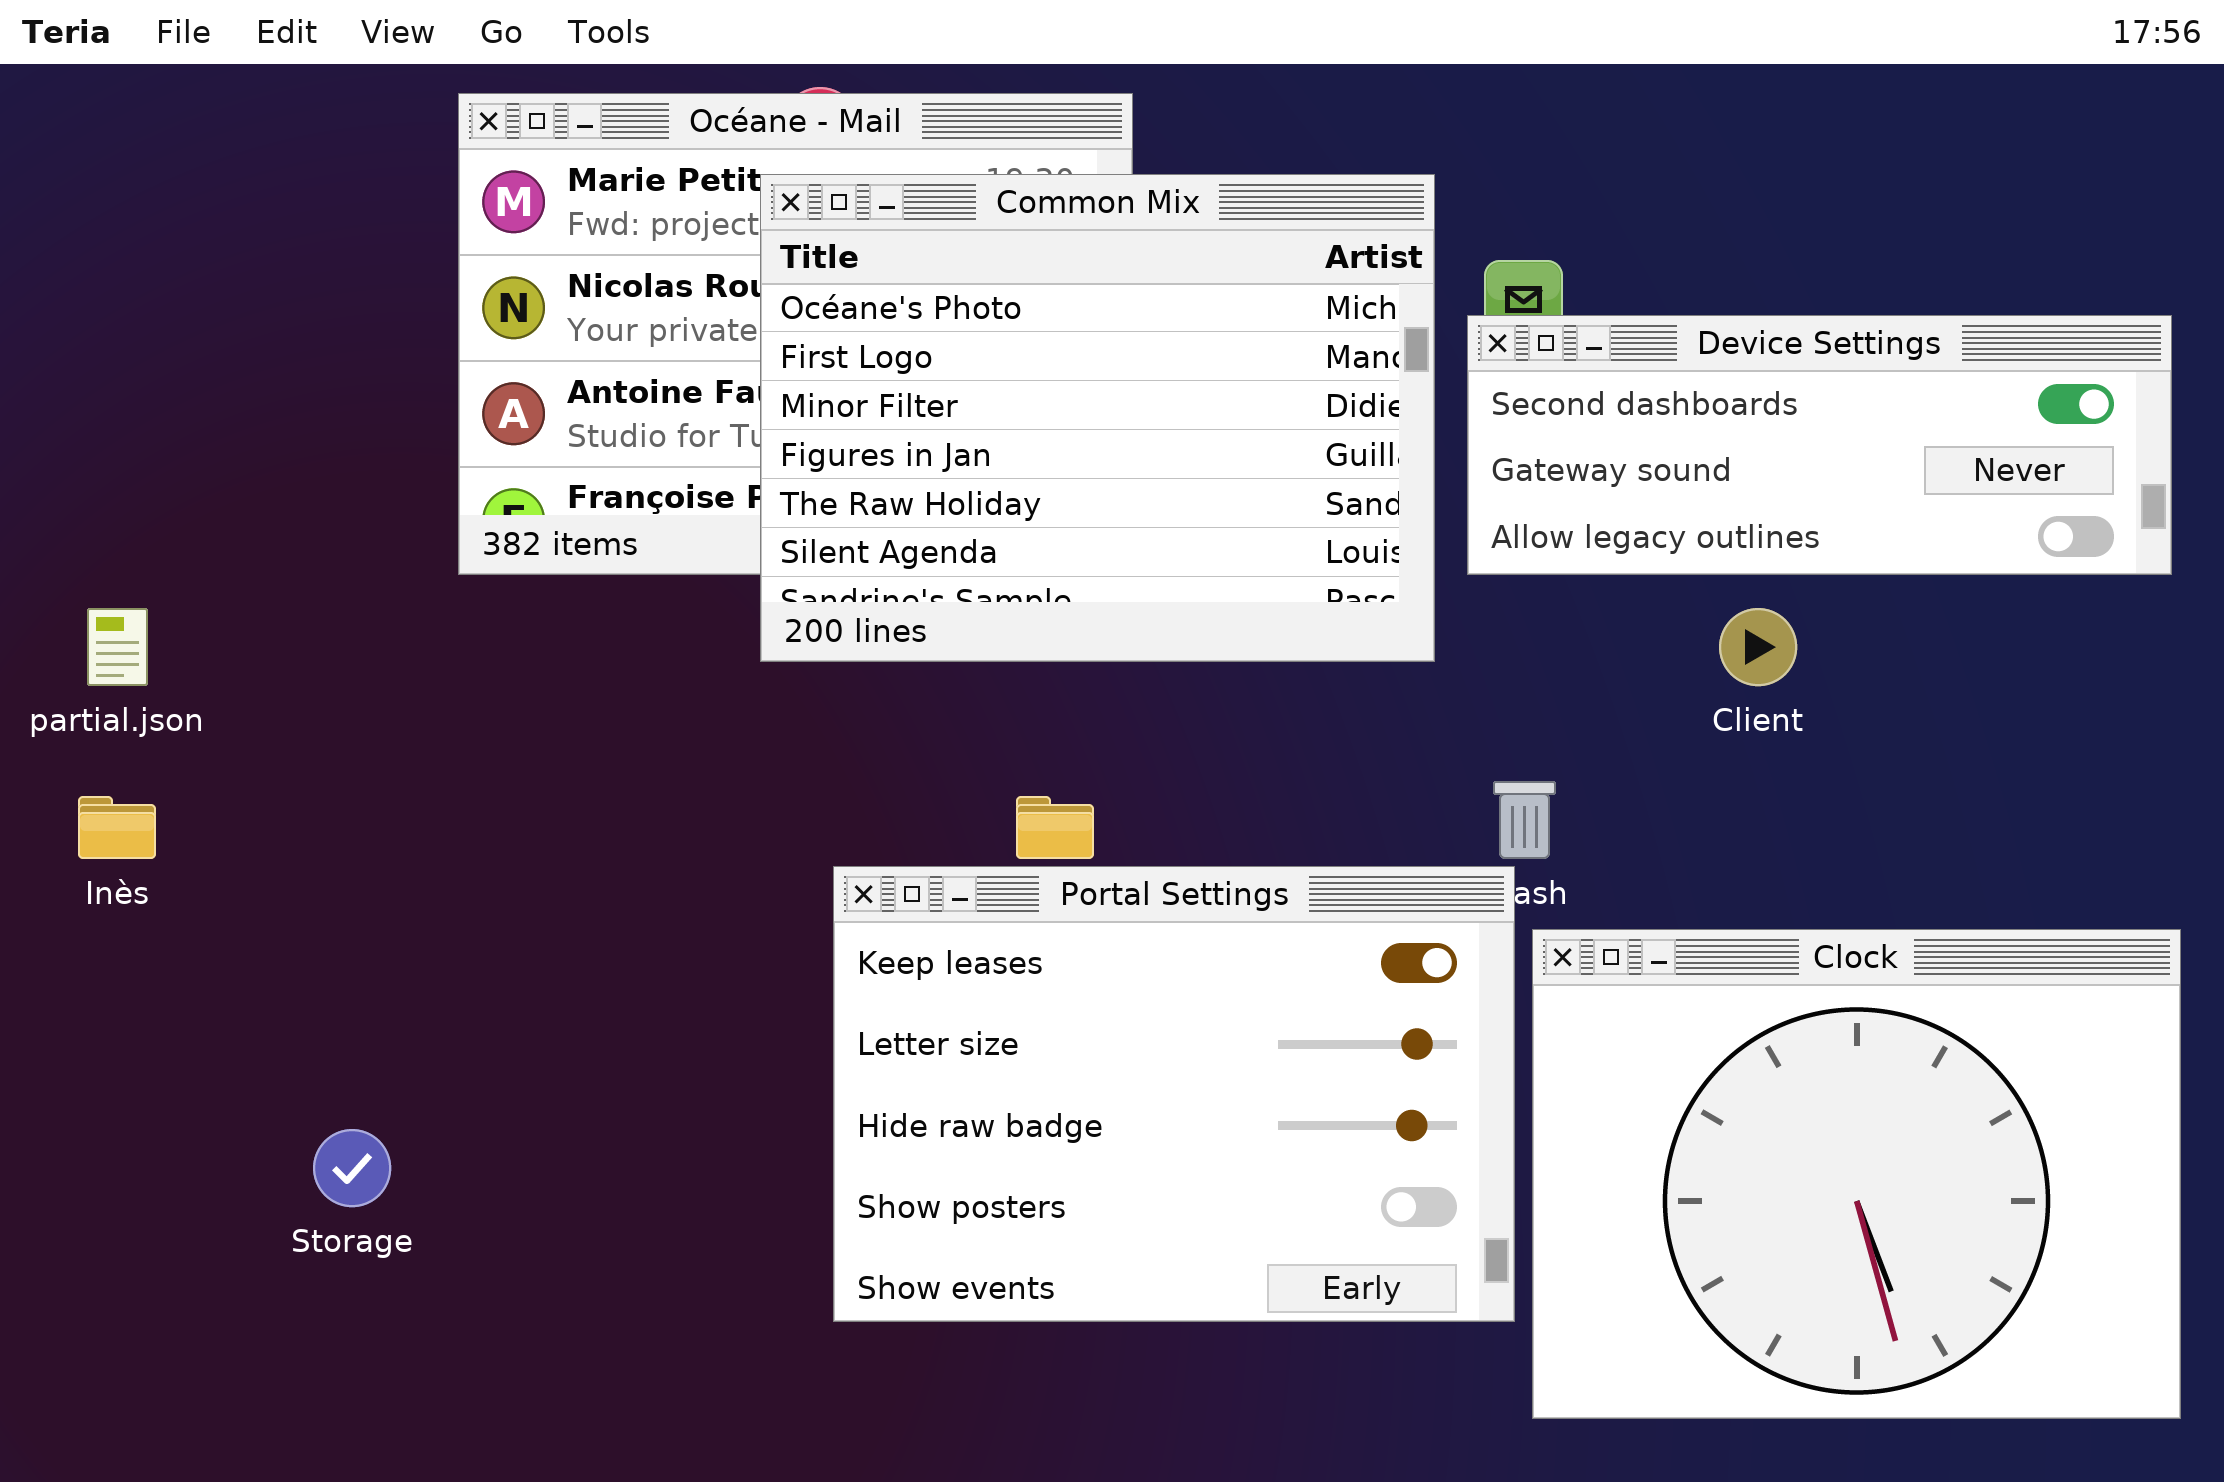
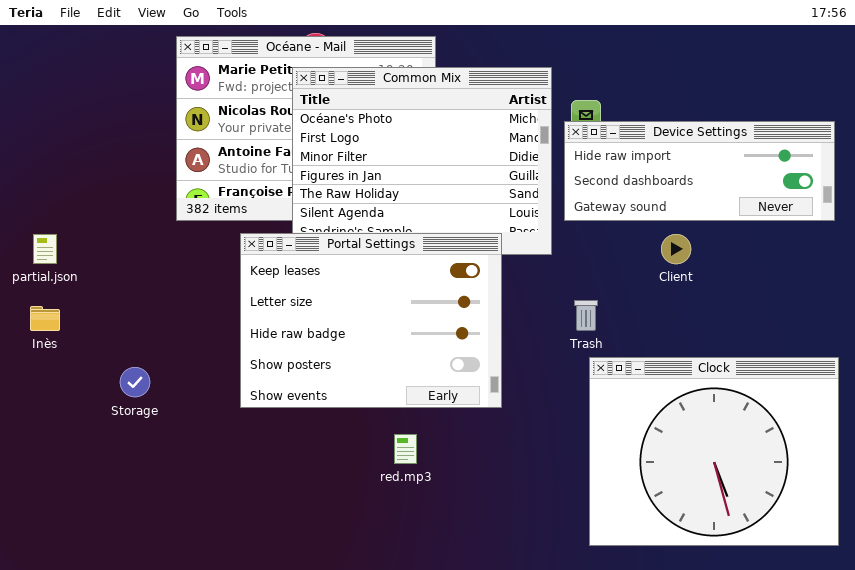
Device Settings: [1467,315,2172,575] -> [564,121,835,221], scrolled up 1 row
Portal Settings: [833,866,1515,1322] -> [240,233,502,408], moved
Storage: [313,1129,391,1207] -> [120,367,150,397], moved

